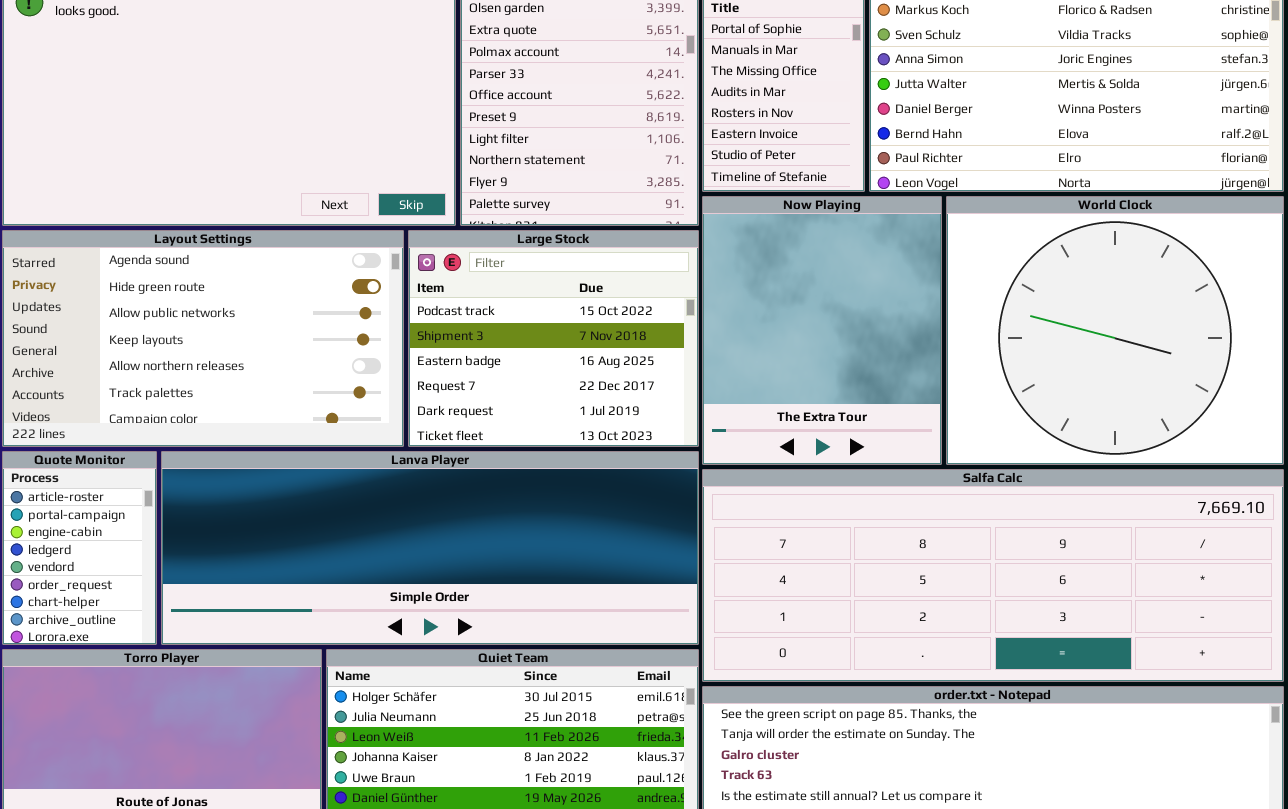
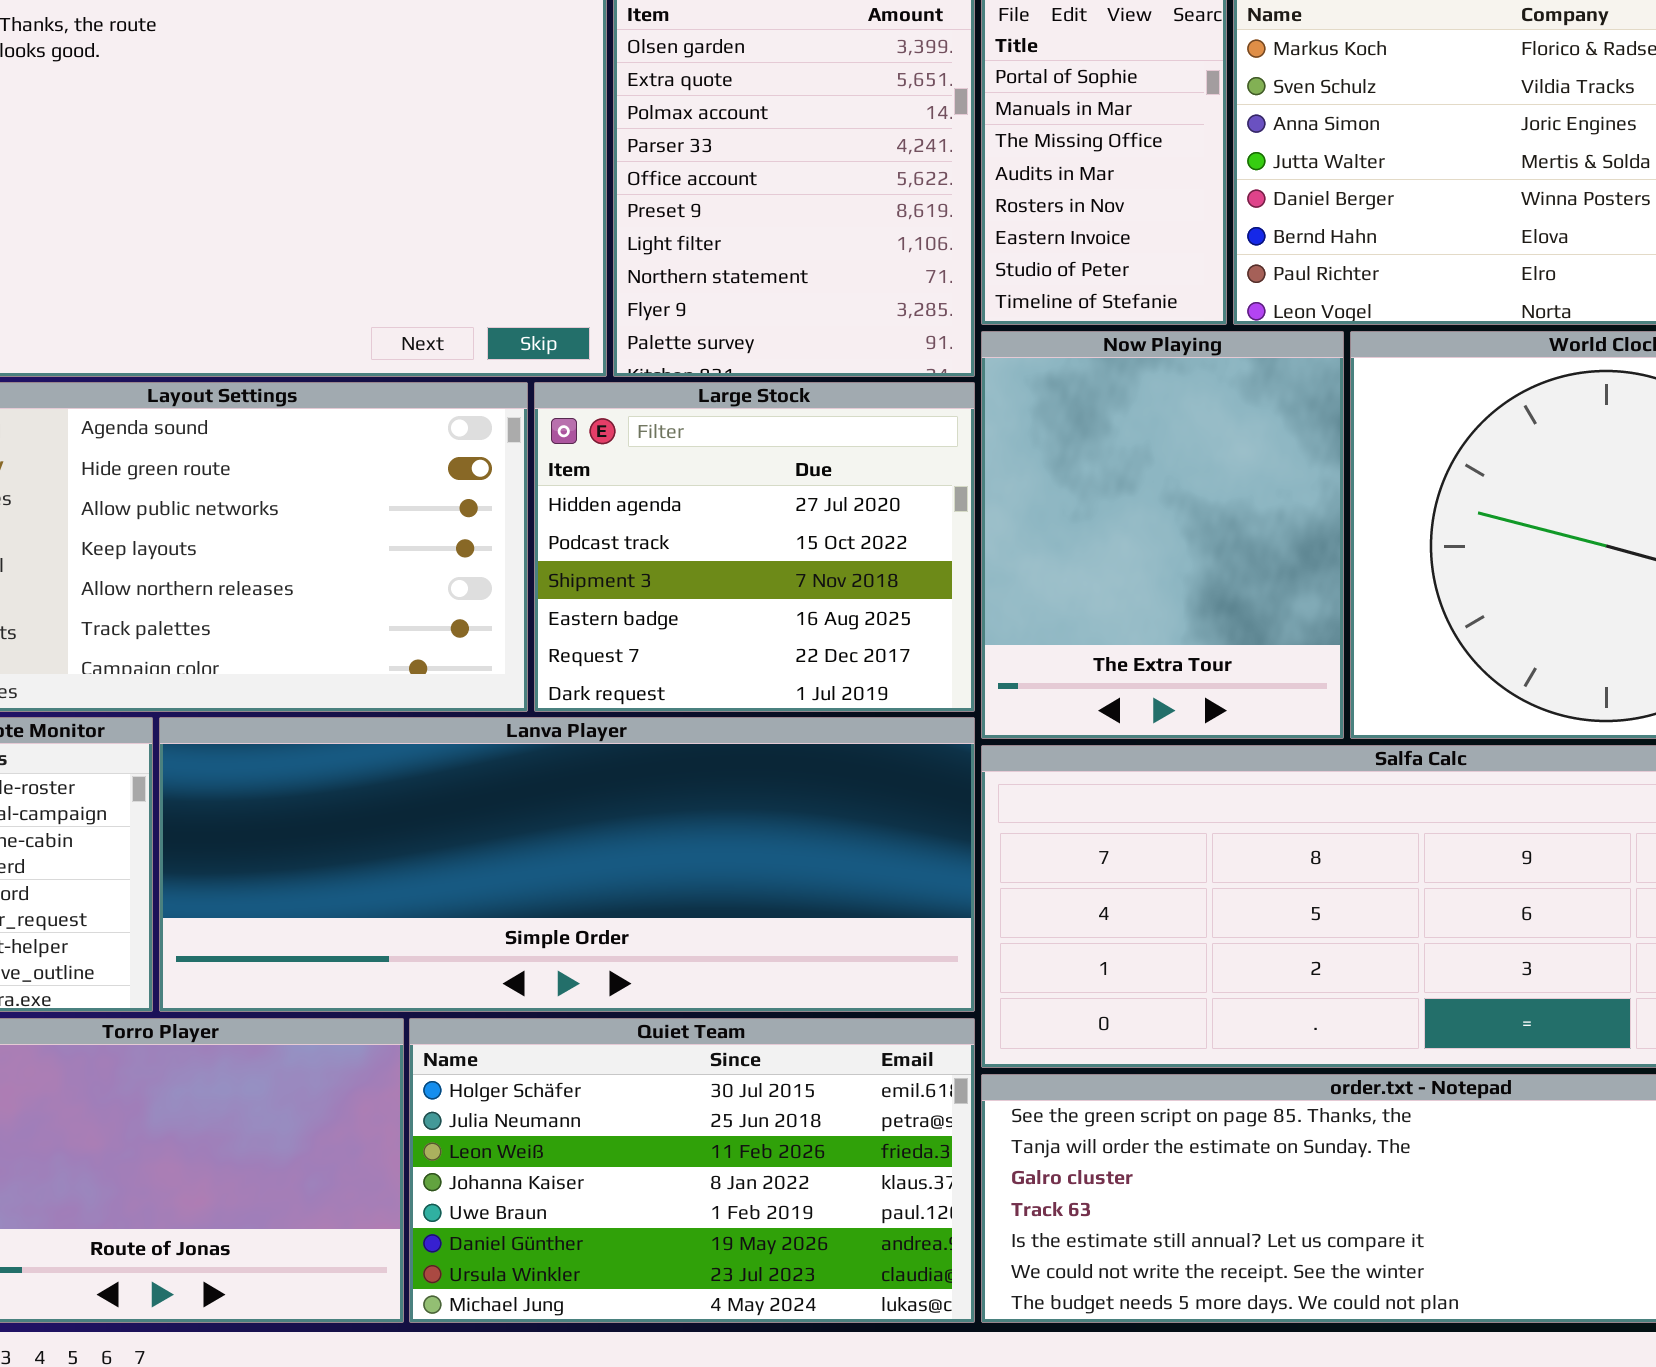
Large Stock: [408,230,699,447] -> [534,382,975,712], scrolled up 1 row

